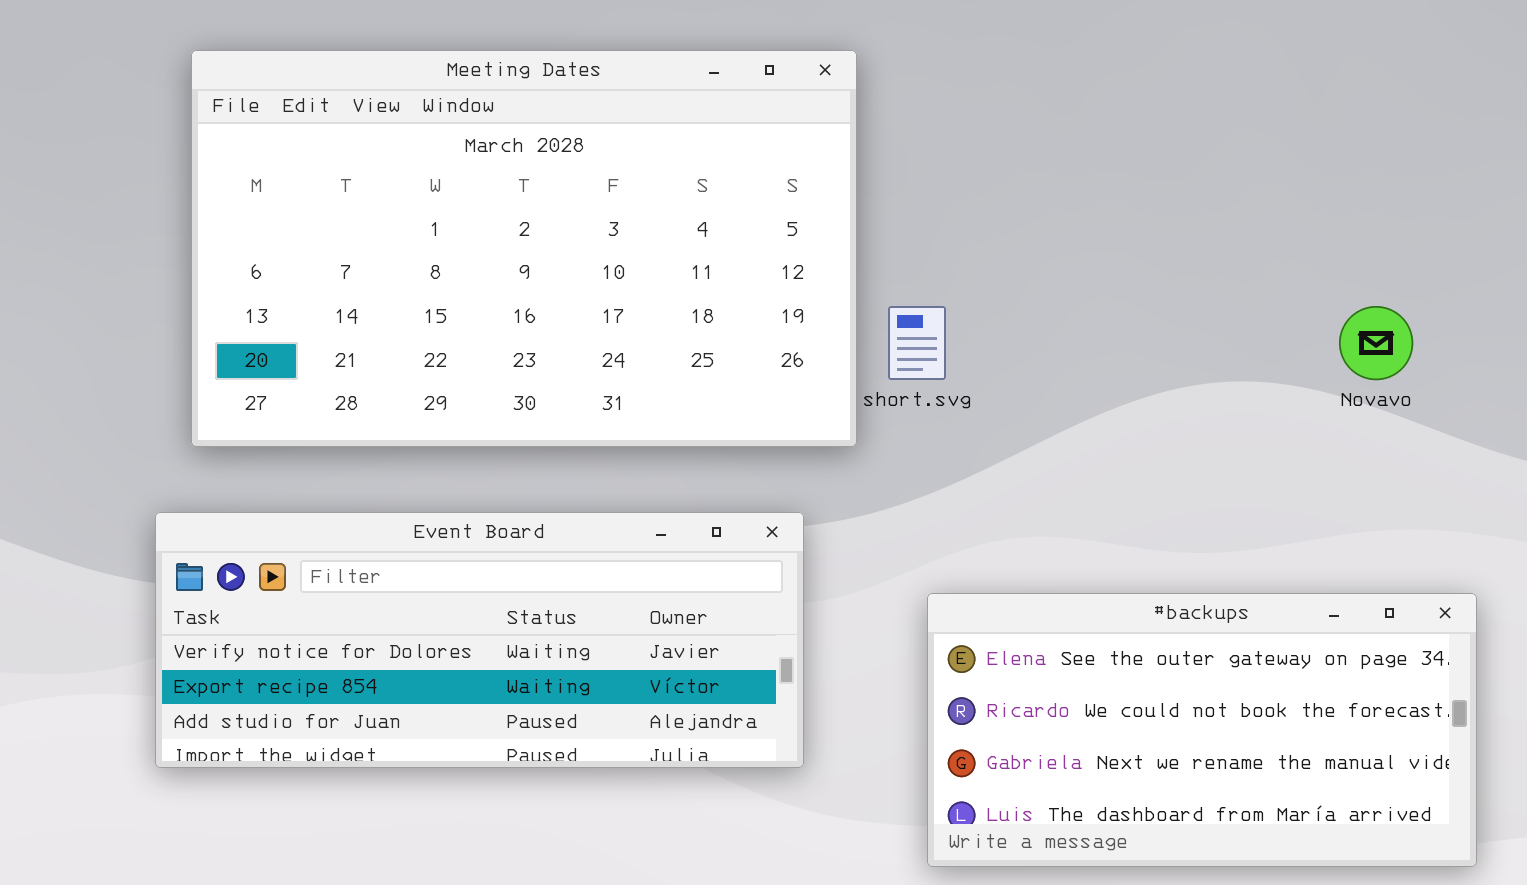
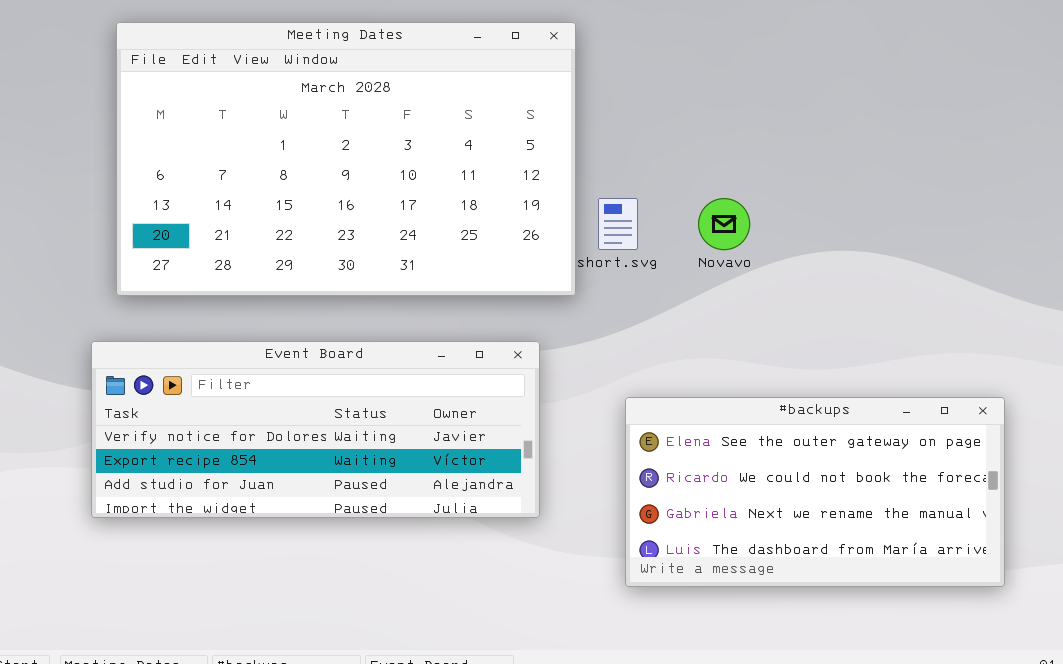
Novavo: [1339,306,1413,380] -> [698,198,750,250], moved

